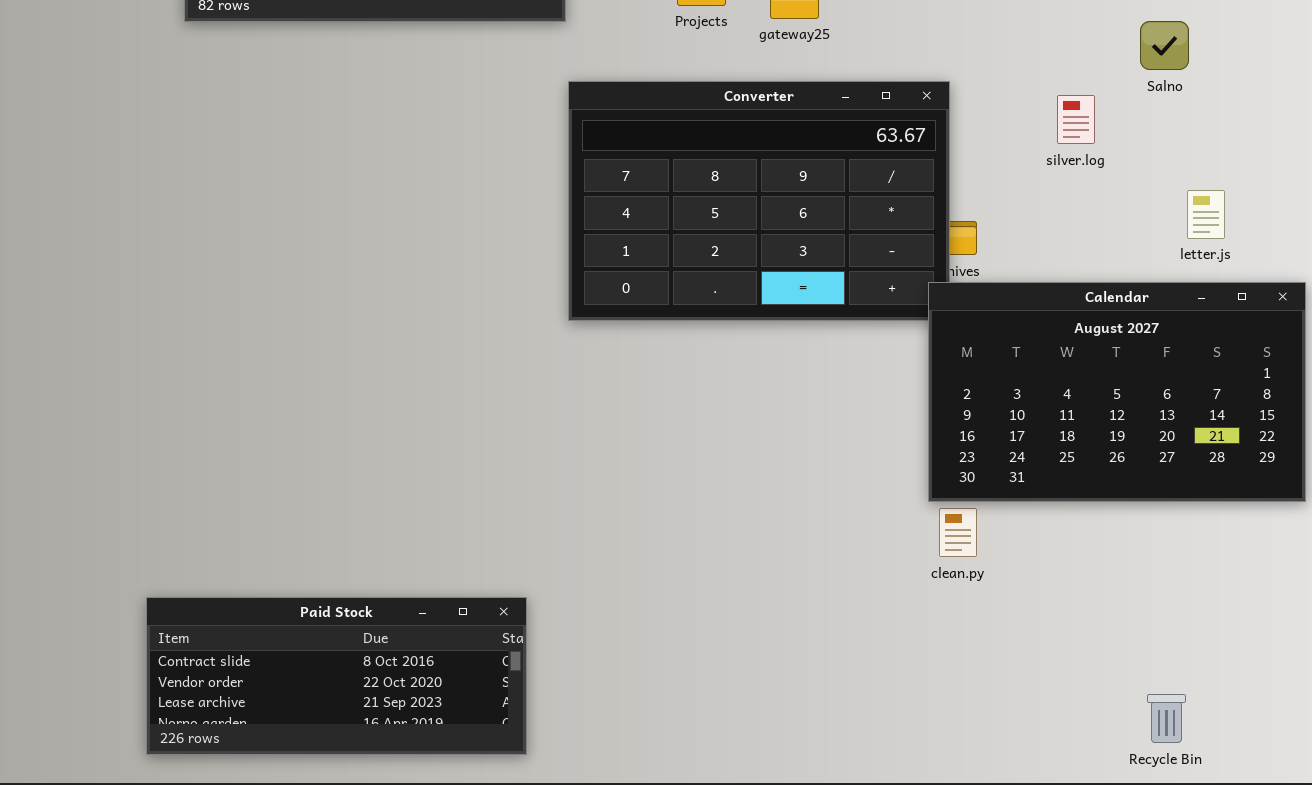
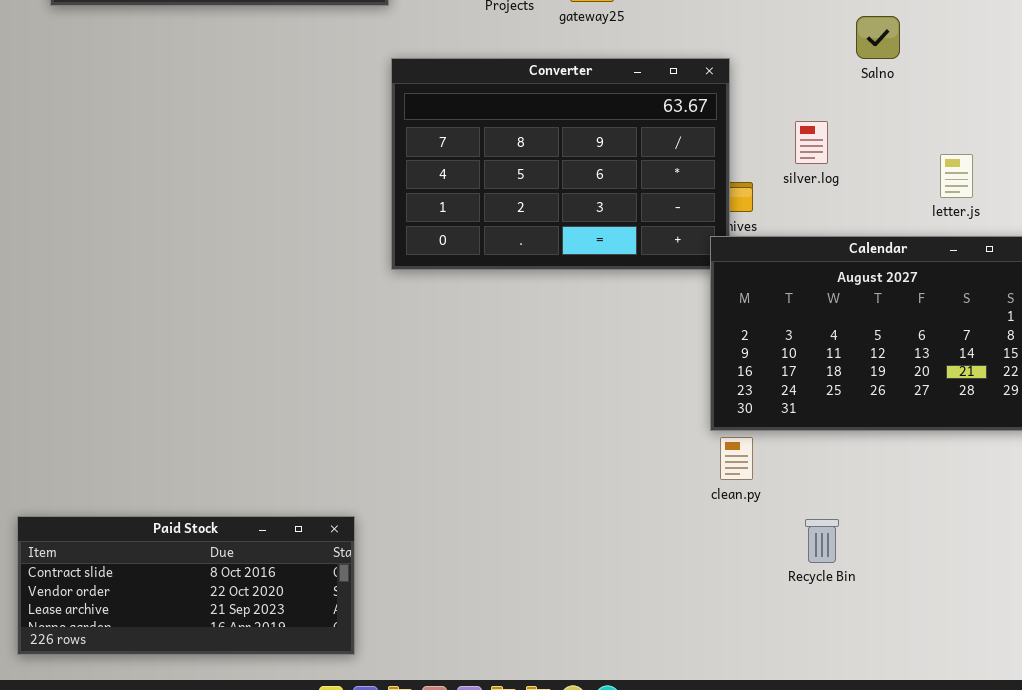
Salno: [1140,21,1189,70] -> [856,16,900,59], moved
silver.log: [1057,95,1095,144] -> [795,121,828,164], moved
Recycle Bin: [1147,694,1186,743] -> [805,519,839,563], moved

